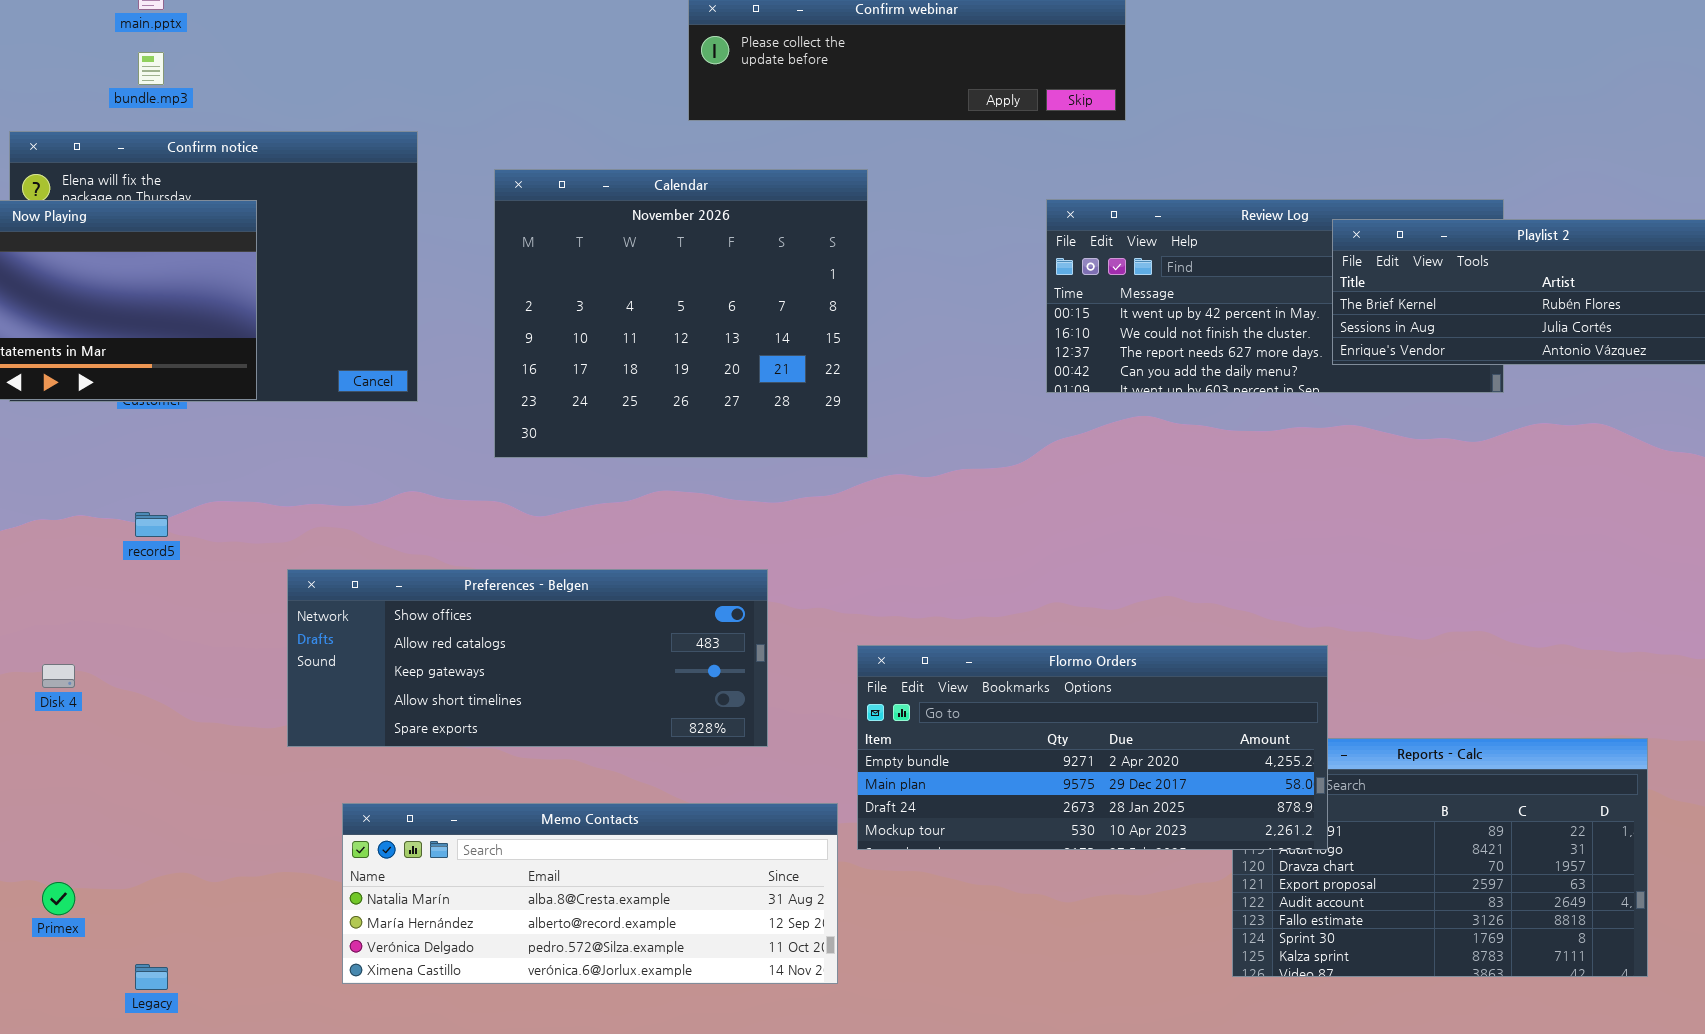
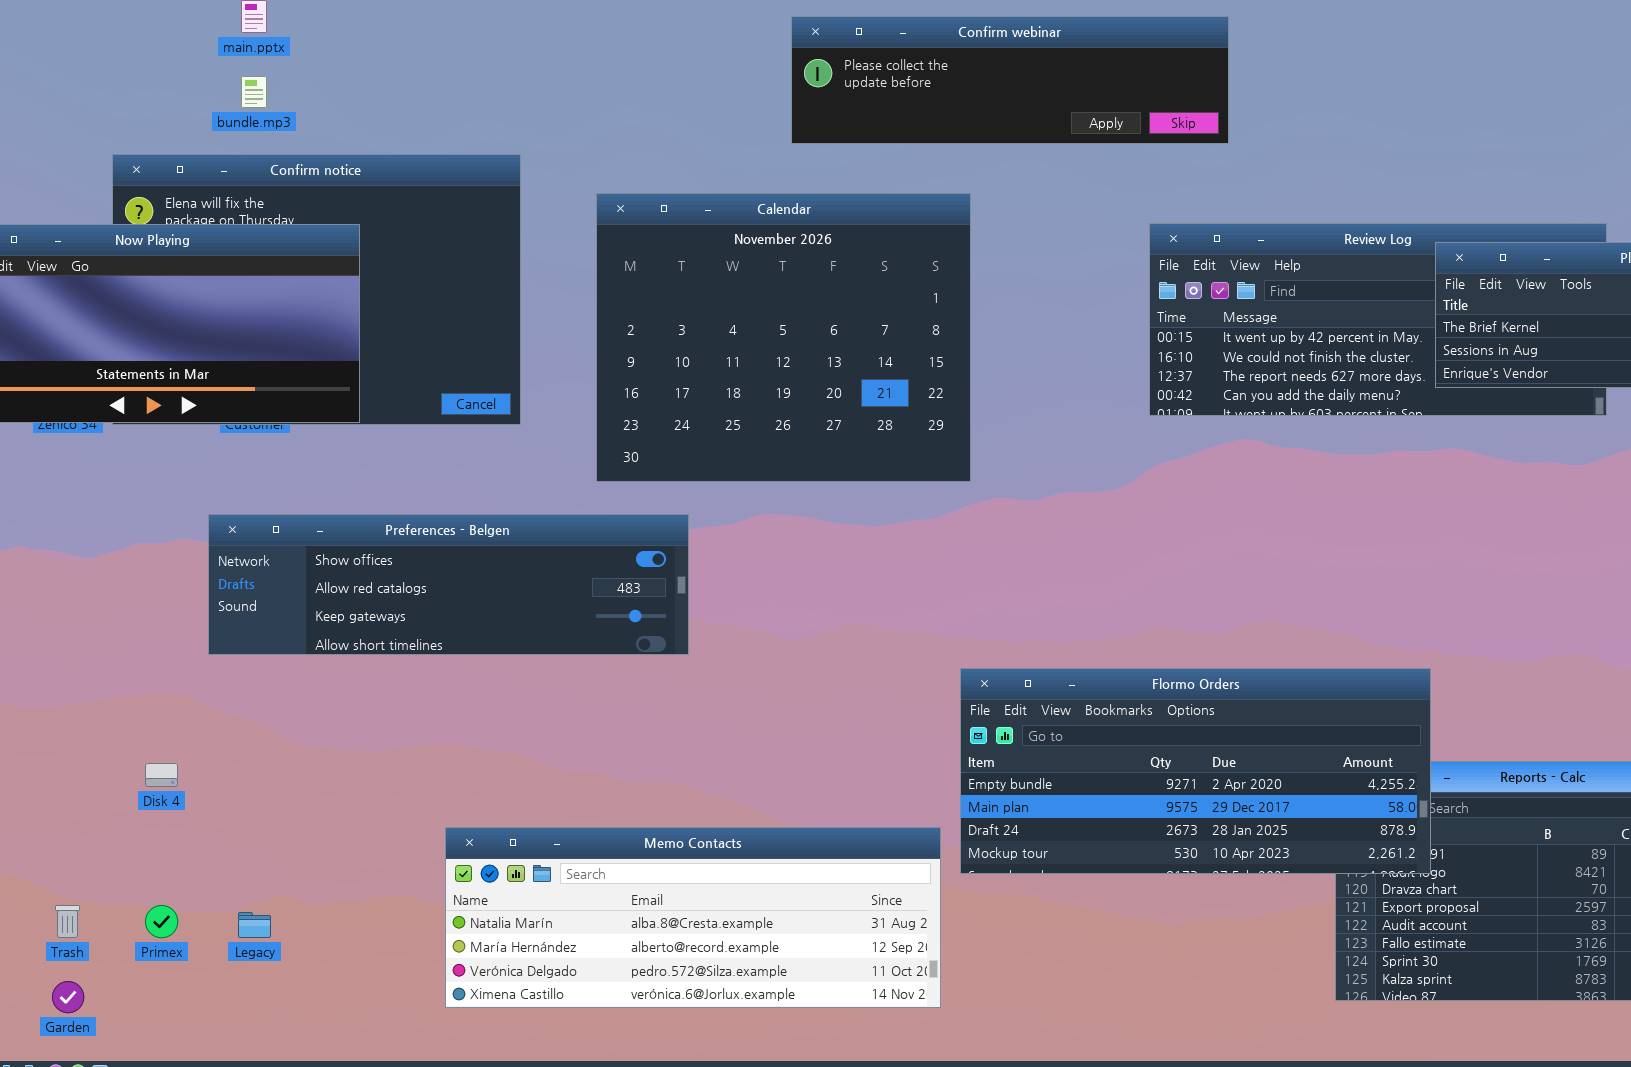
Preferences - Belgen: [287,569,768,747] -> [208,514,689,655], moved, resized
Disk 4: [42,664,75,688] -> [145,763,178,787], moved
Legacy: [135,964,168,990] -> [238,912,271,938], moved

